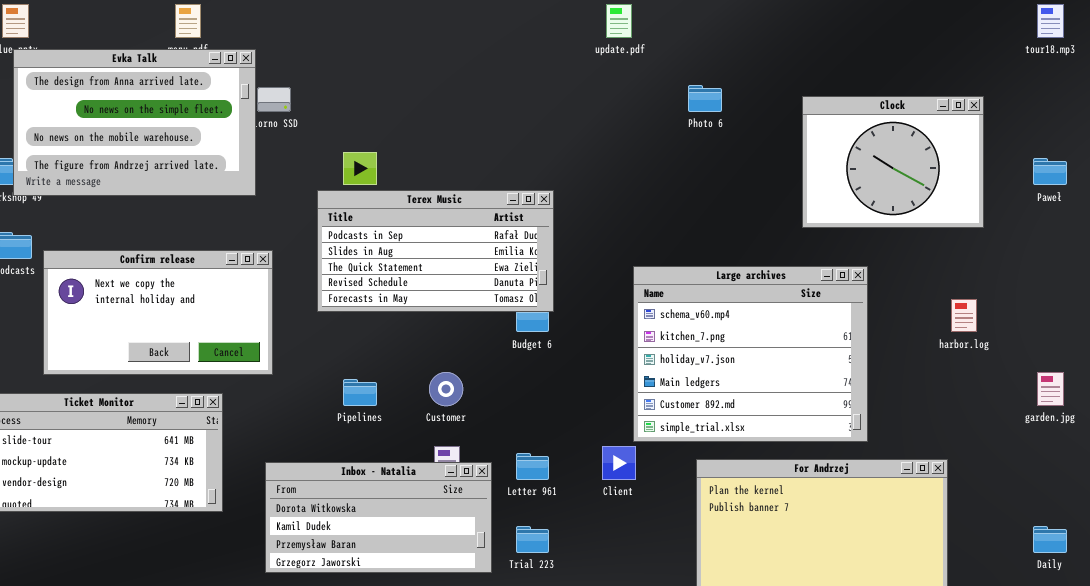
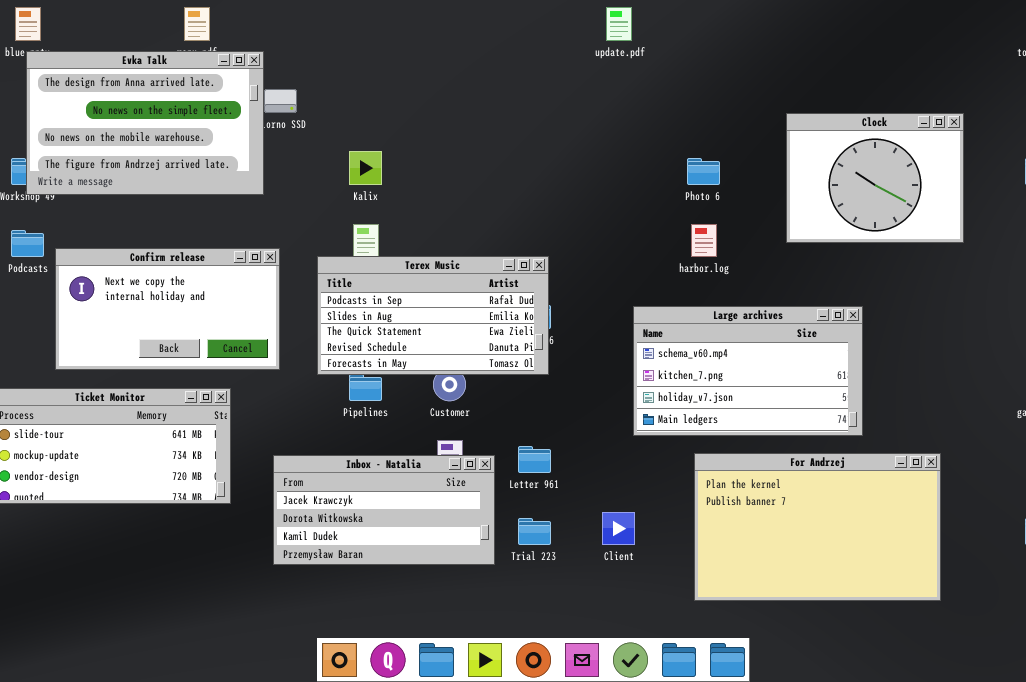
Photo 6: [688,85,722,112] -> [687,158,720,185], moved
Clock: [802,96,984,228] -> [786,113,964,243], moved
Terex Music: [317,190,554,312] -> [317,256,549,375], moved
Large archives: [633,266,868,442] -> [633,306,863,436], resized
harbor.log: [951,299,977,332] -> [691,224,717,257], moved
Client: [602,446,636,480] -> [602,512,635,545], moved
Inbox - Natalia: [265,462,492,573] -> [273,455,495,565], scrolled up 1 row

